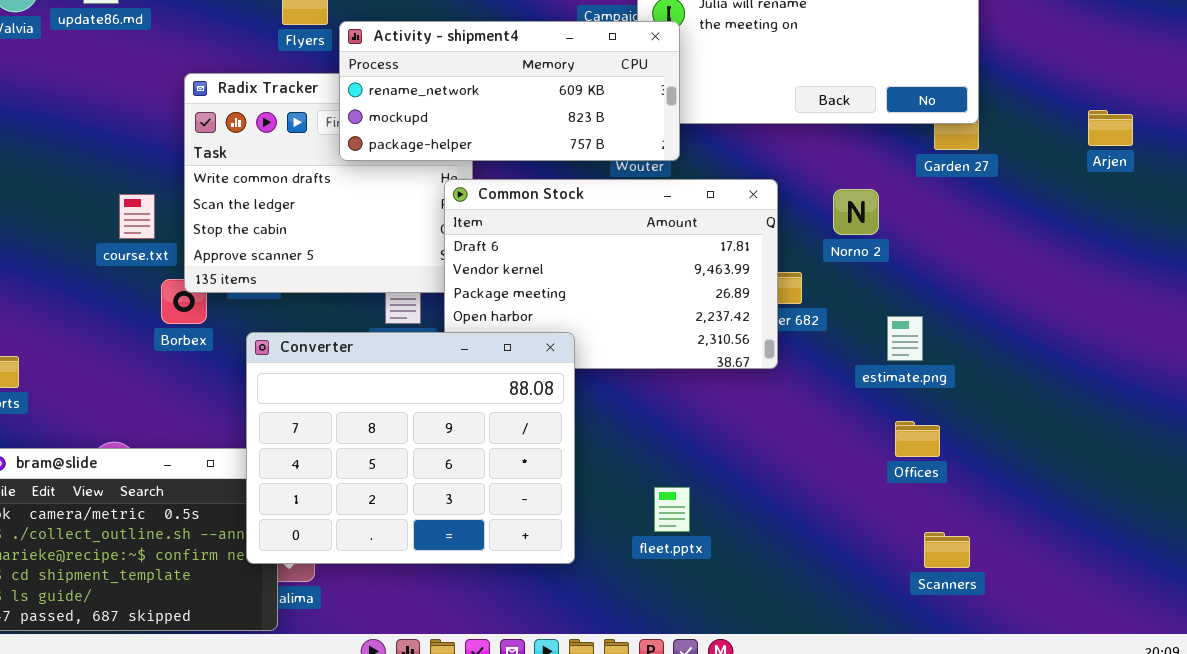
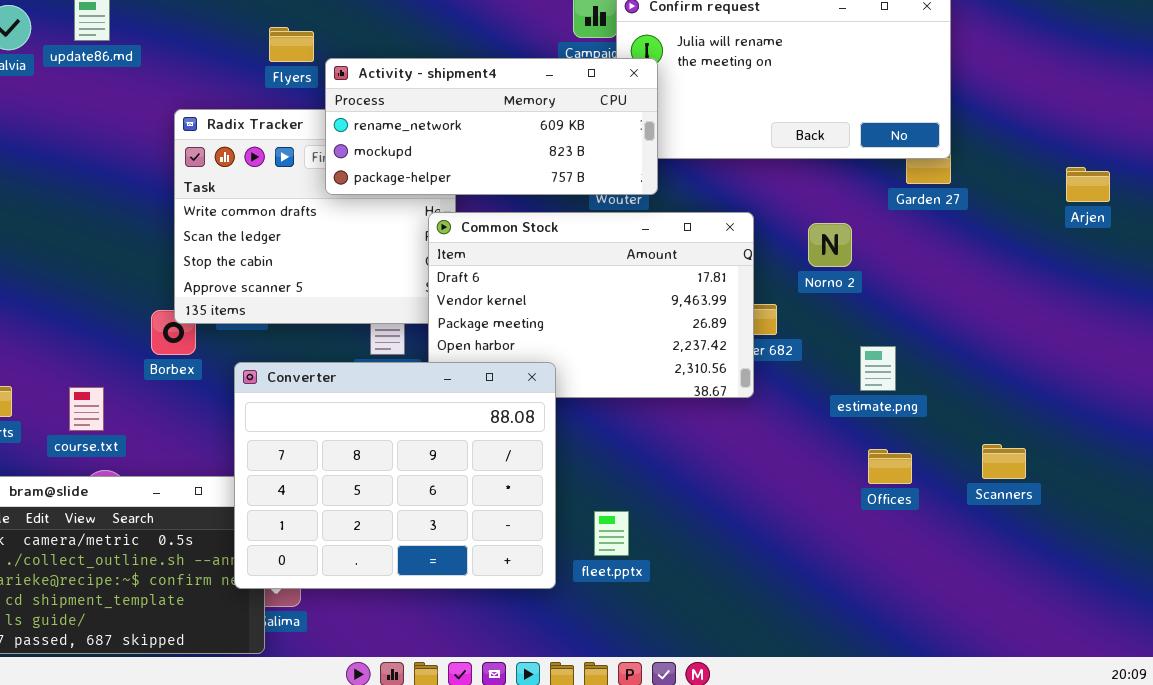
Arjen: [1088,110,1133,146] -> [1066,167,1110,202], moved
course.txt: [119,194,155,239] -> [69,387,104,431], moved
fleet.pptx: [654,487,690,532] -> [594,511,629,556], moved
Scanners: [924,532,970,568] -> [982,444,1026,479], moved

